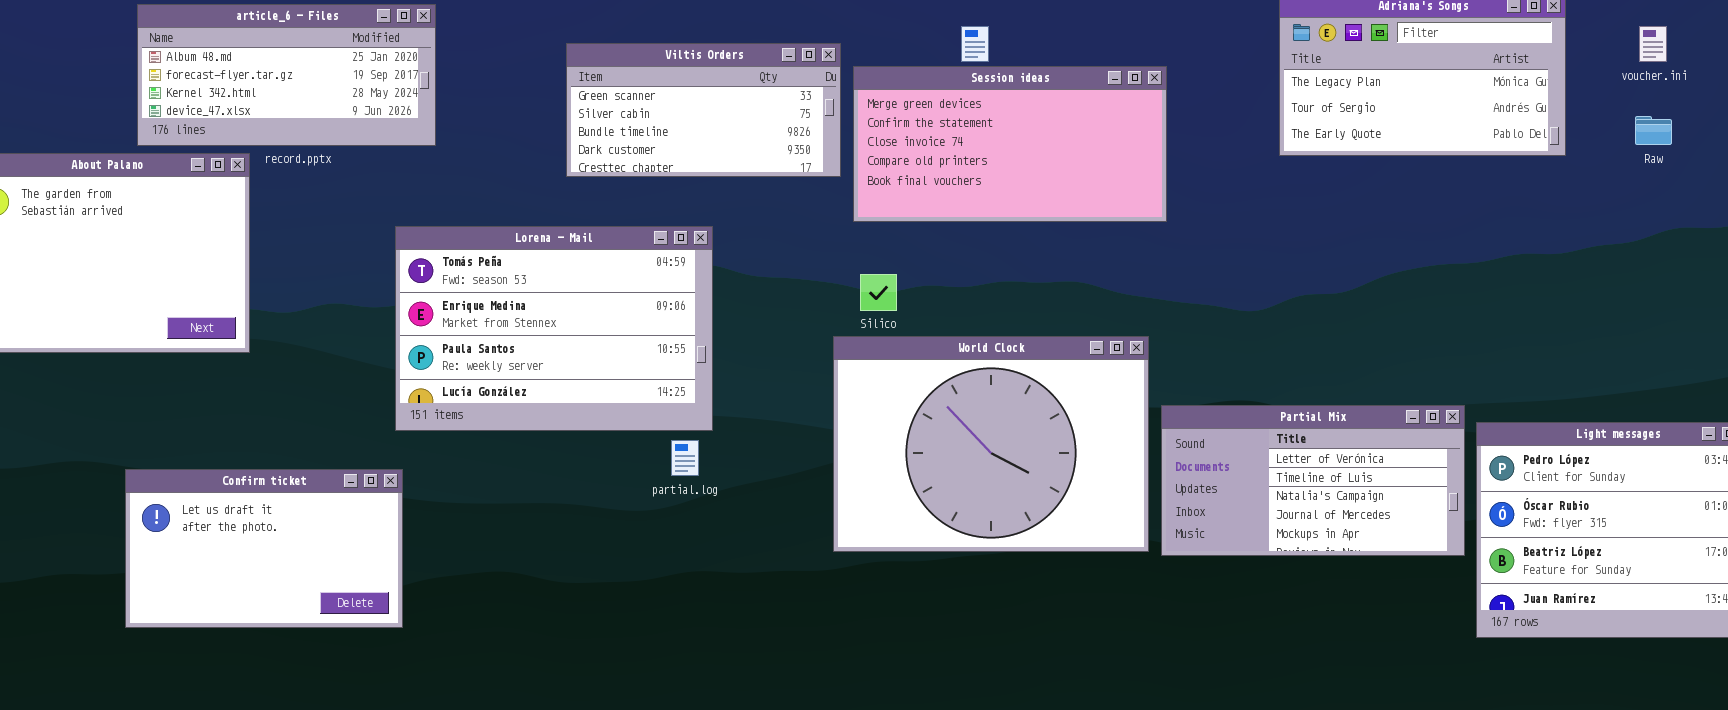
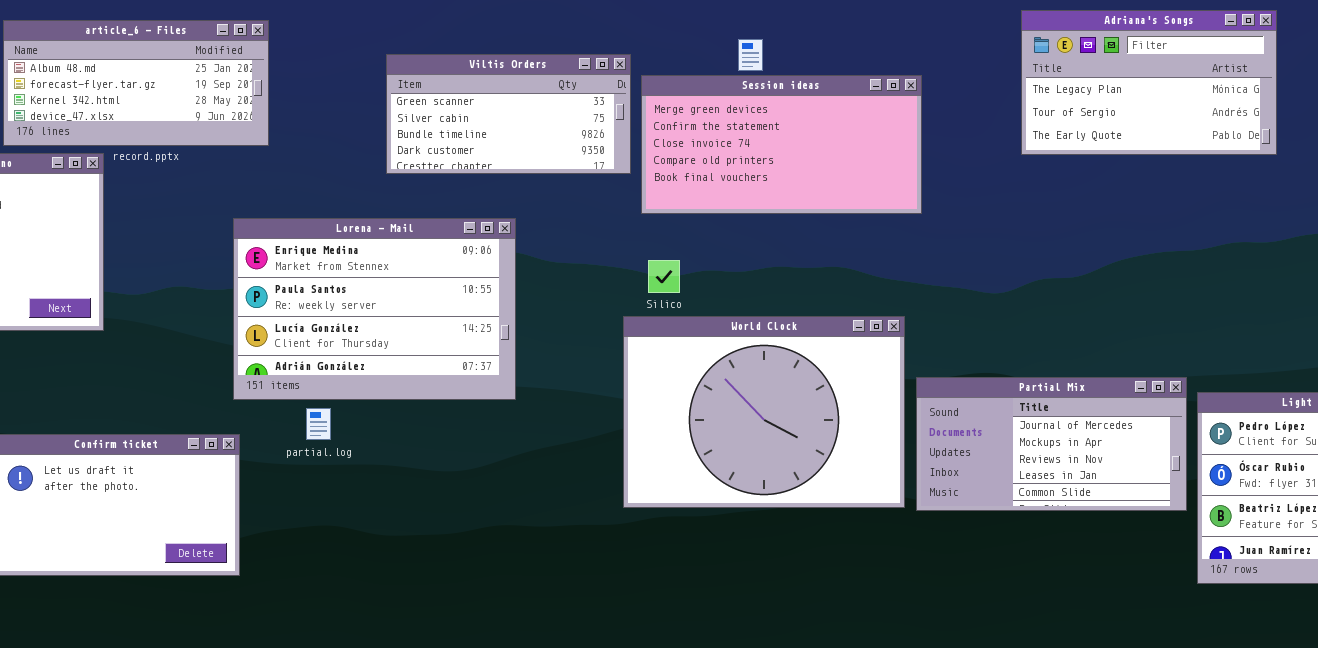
Lorena - Mail: [395,226,713,431] -> [233,218,516,400], scrolled down 1 row
Partial Mix: [1161,405,1465,556] -> [916,377,1187,511], scrolled down 3 rows
partial.log: [671,440,699,476] -> [306,408,331,440], moved

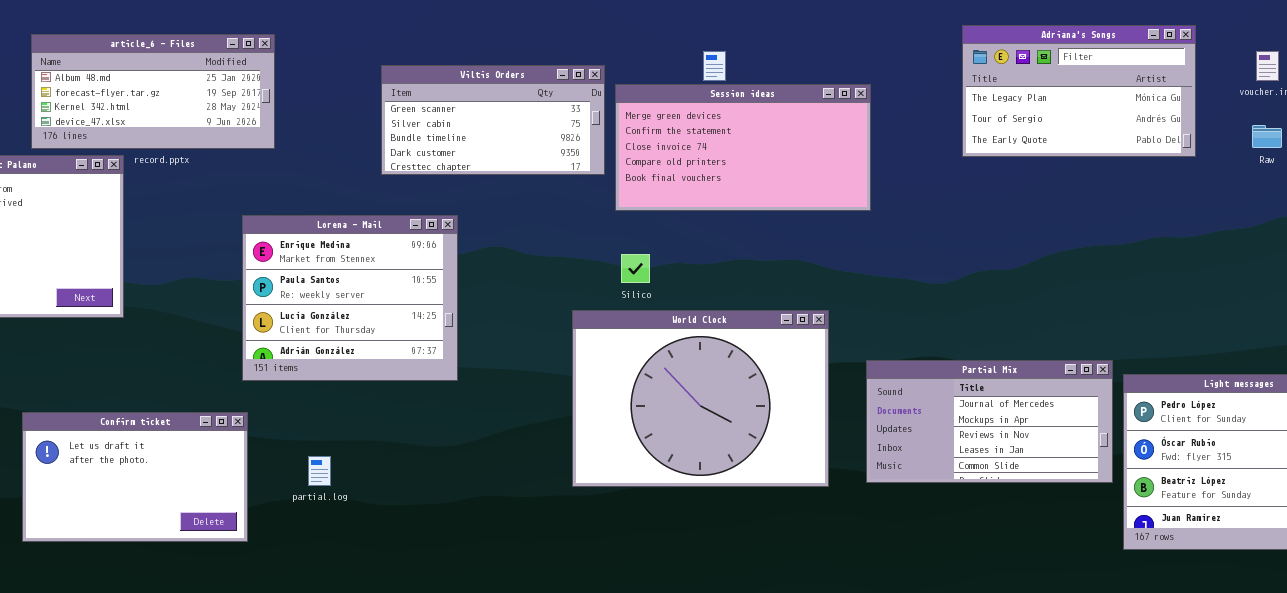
Lorena - Mail: [233,218,516,400] -> [242,215,458,381], resized
World Clock: [623,316,905,508] -> [572,310,829,487], moved
partial.log: [306,408,331,440] -> [308,456,331,486], moved

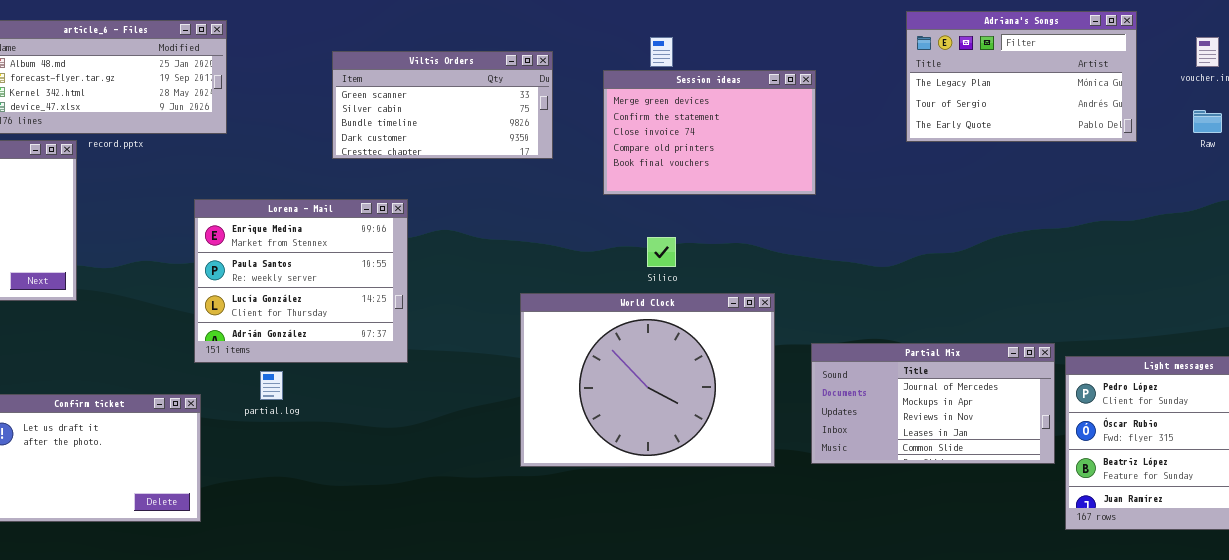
Session ideas: [615,84,871,211] -> [603,70,816,195], resized
Silico: [621,254,650,283] -> [647,237,676,267], moved
partial.log: [308,456,331,486] -> [260,371,283,400], moved

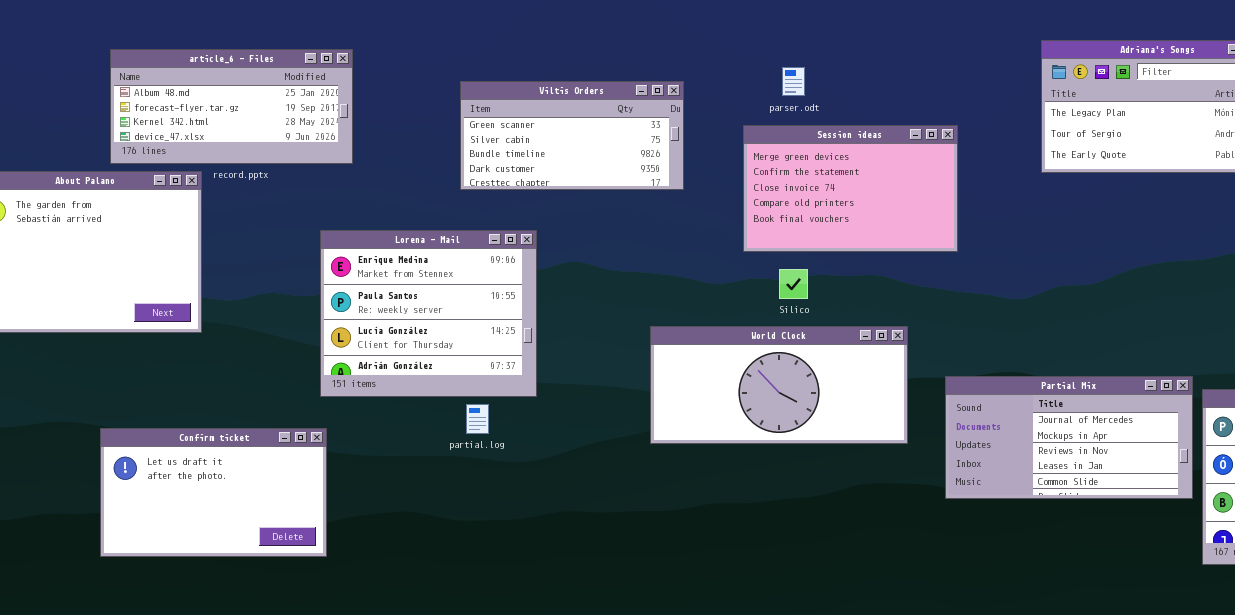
Session ideas: [603,70,816,195] -> [743,125,958,252], moved
World Clock: [520,293,775,467] -> [650,326,908,444], resized
partial.log: [260,371,283,400] -> [466,404,489,434], moved

